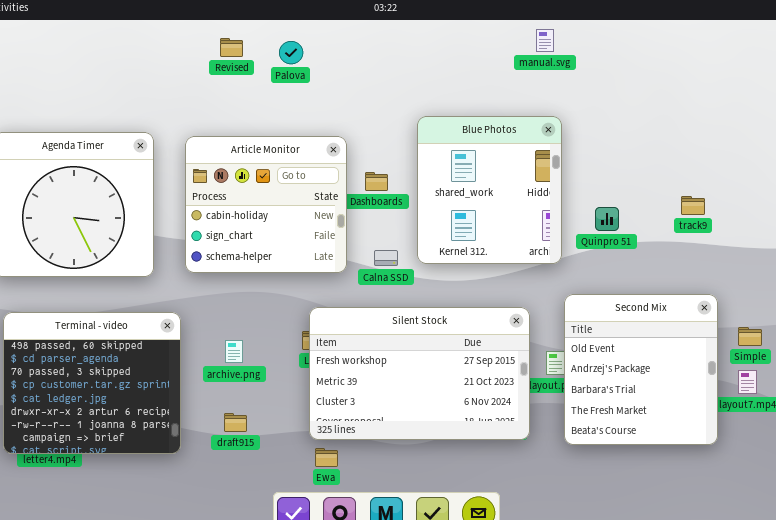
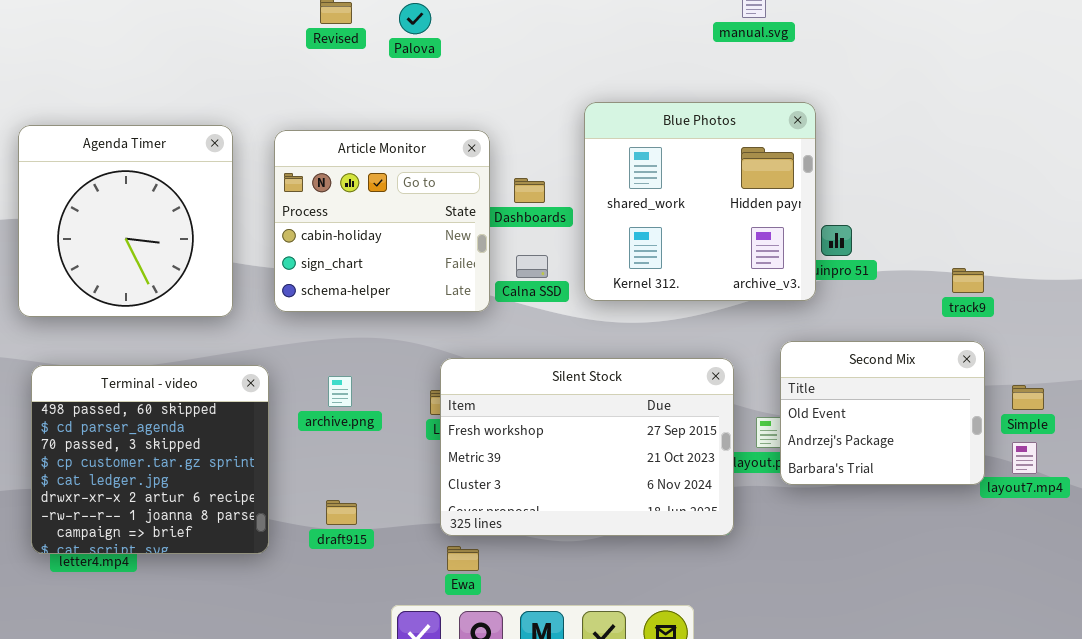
Blue Photos: [417,116,562,264] -> [584,102,816,301], resized
track9: [681,196,705,215] -> [952,268,984,293], moved
Calna SSD: [374,250,398,266] -> [516,255,548,278], moved
Second Mix: [564,294,718,445] -> [780,341,985,485], resized
archive.png: [225,340,243,363] -> [328,376,352,407], moved

